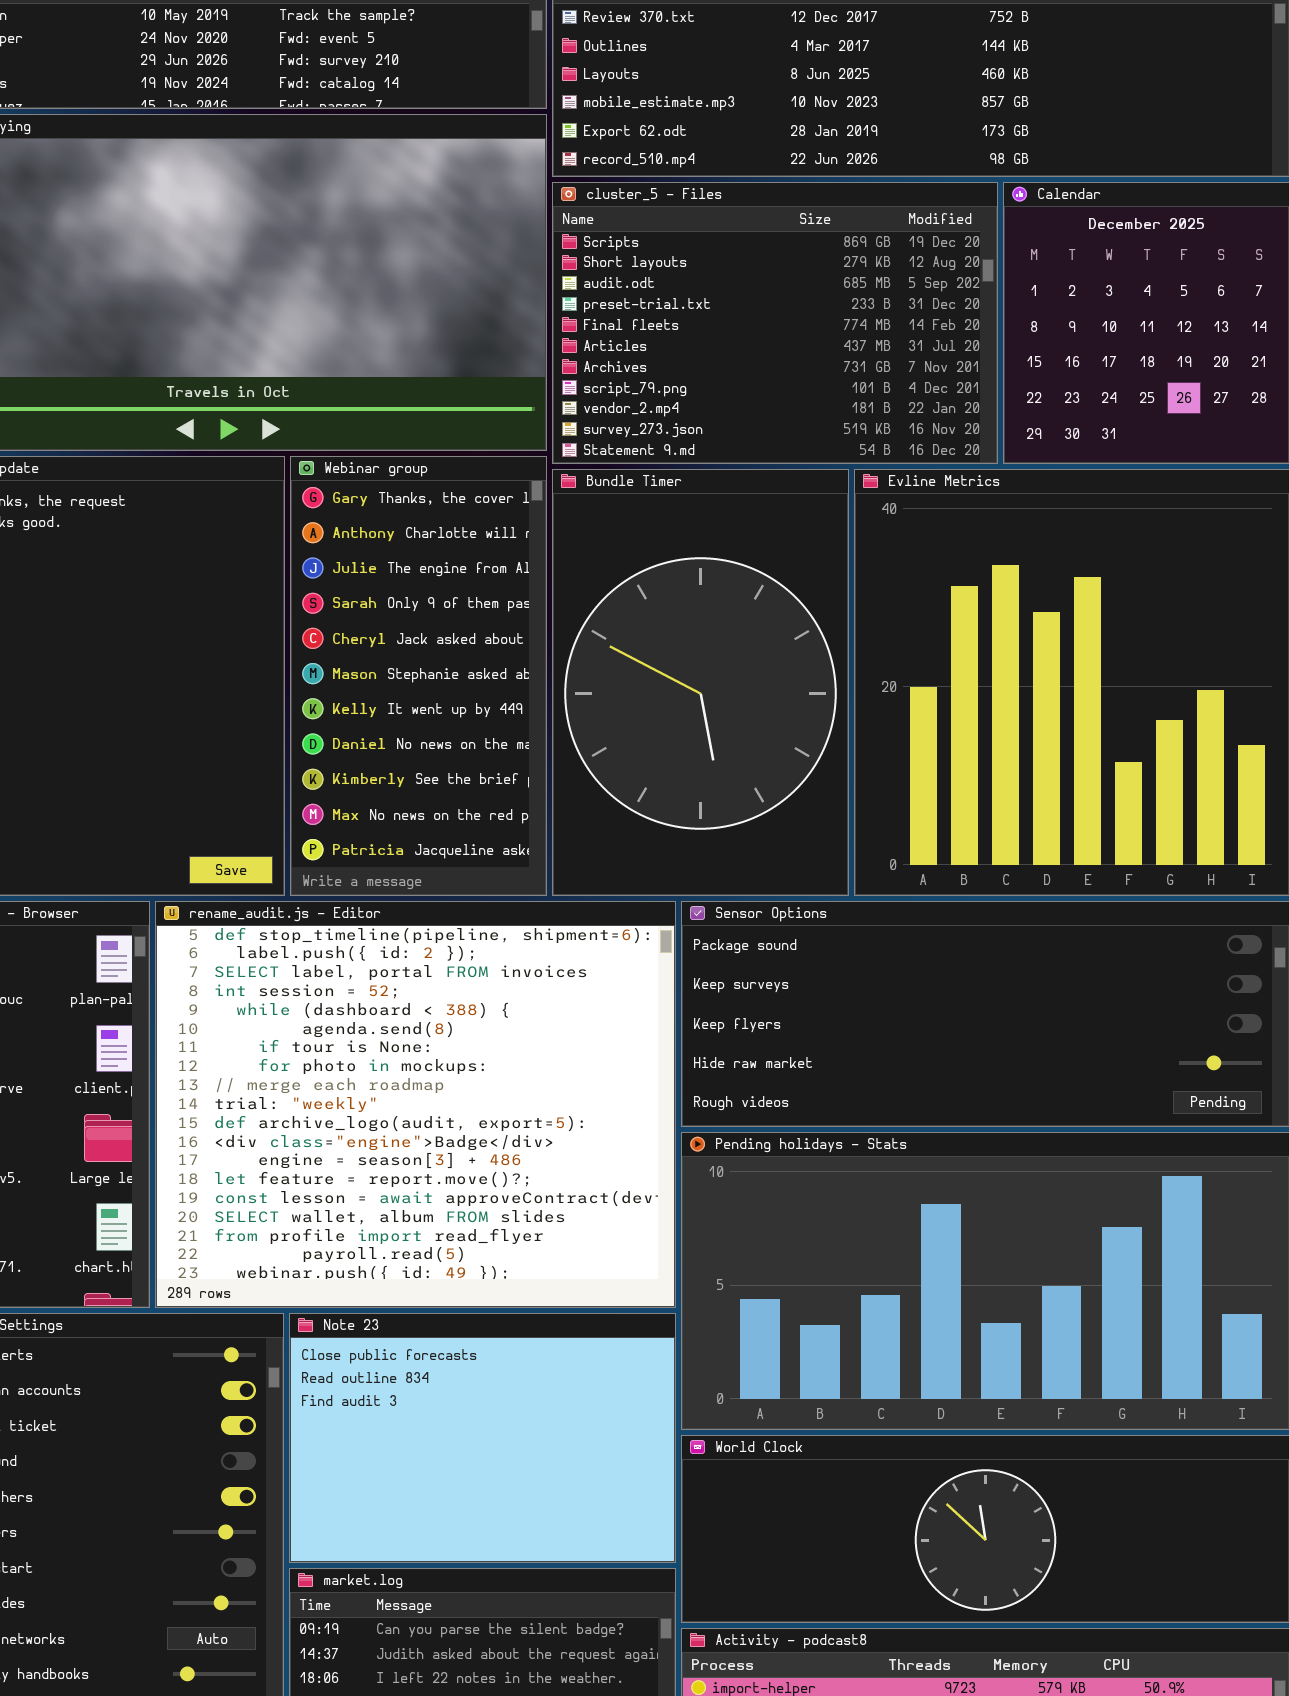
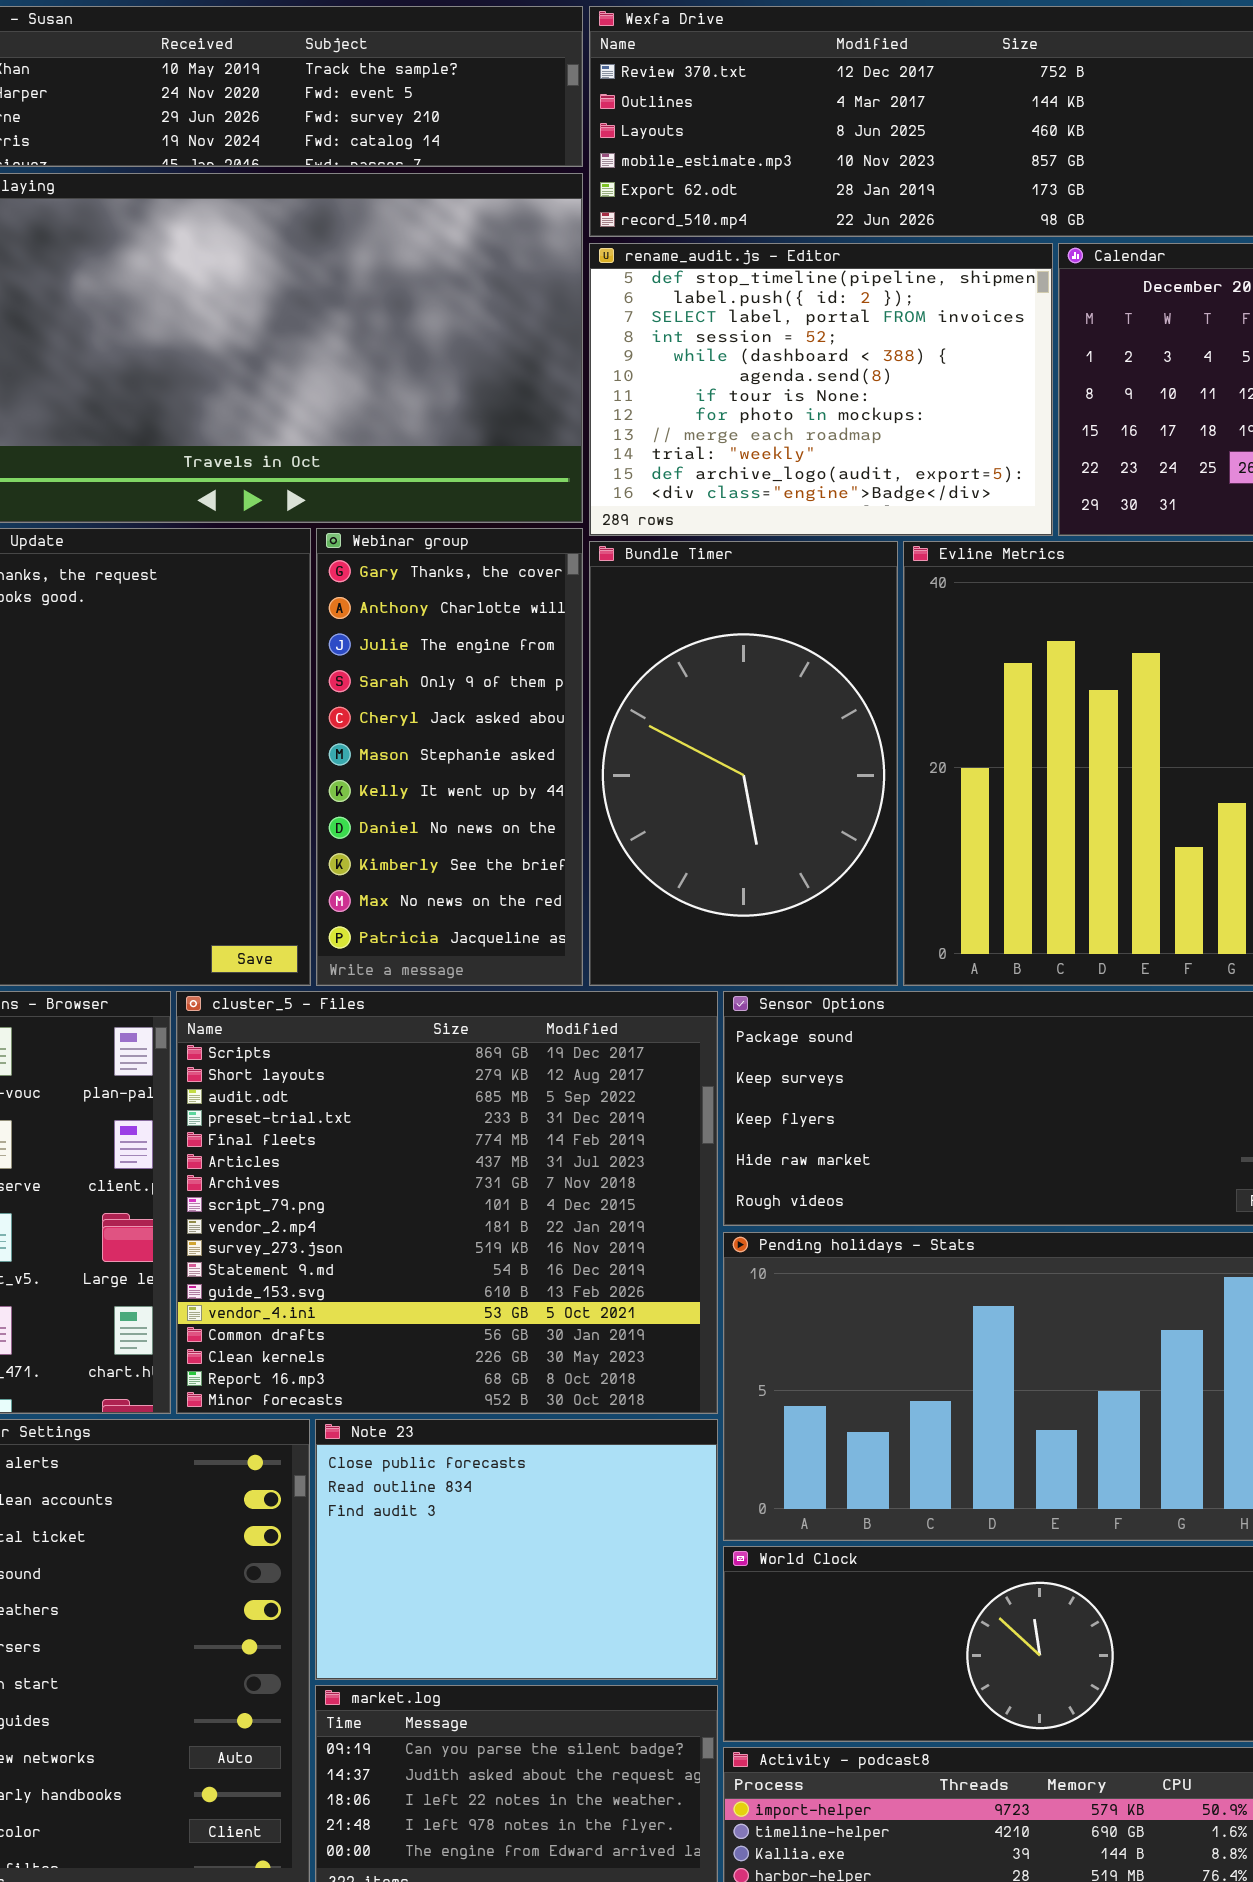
cluster_5 - Files: [552,182,998,464] -> [176,991,718,1414], moved, resized
rename_audit.js - Editor: [155,901,676,1308] -> [589,243,1053,536], moved, resized

